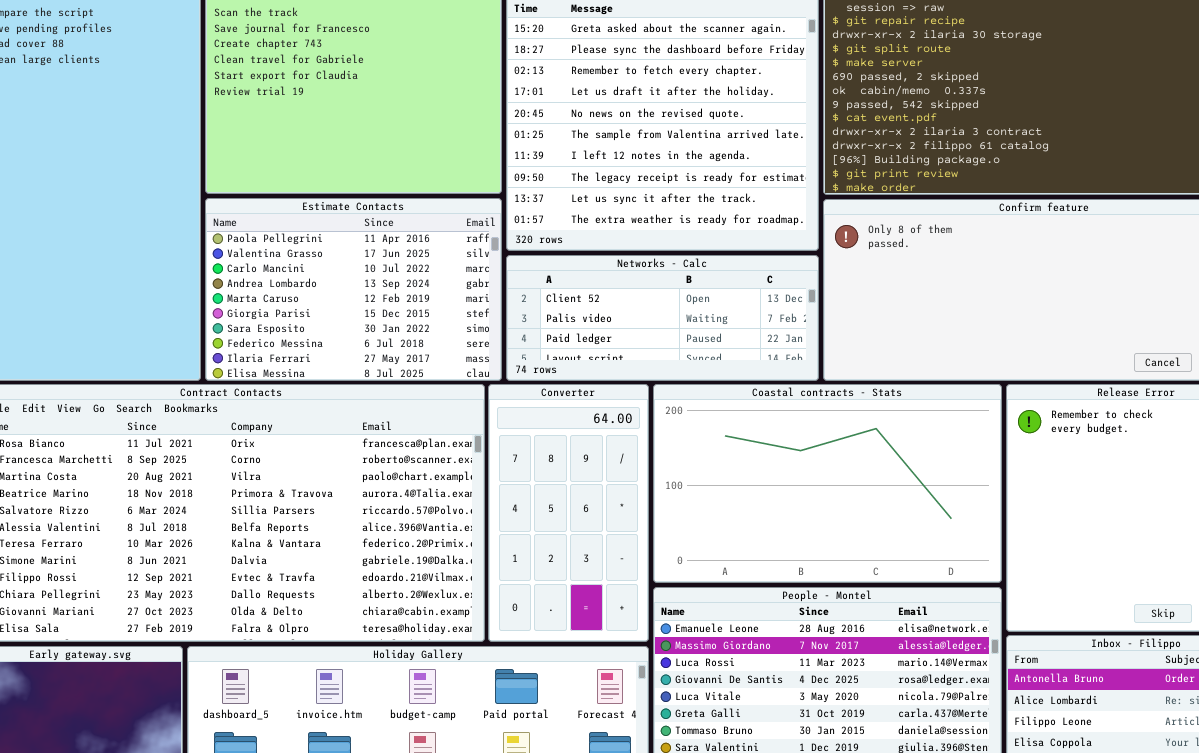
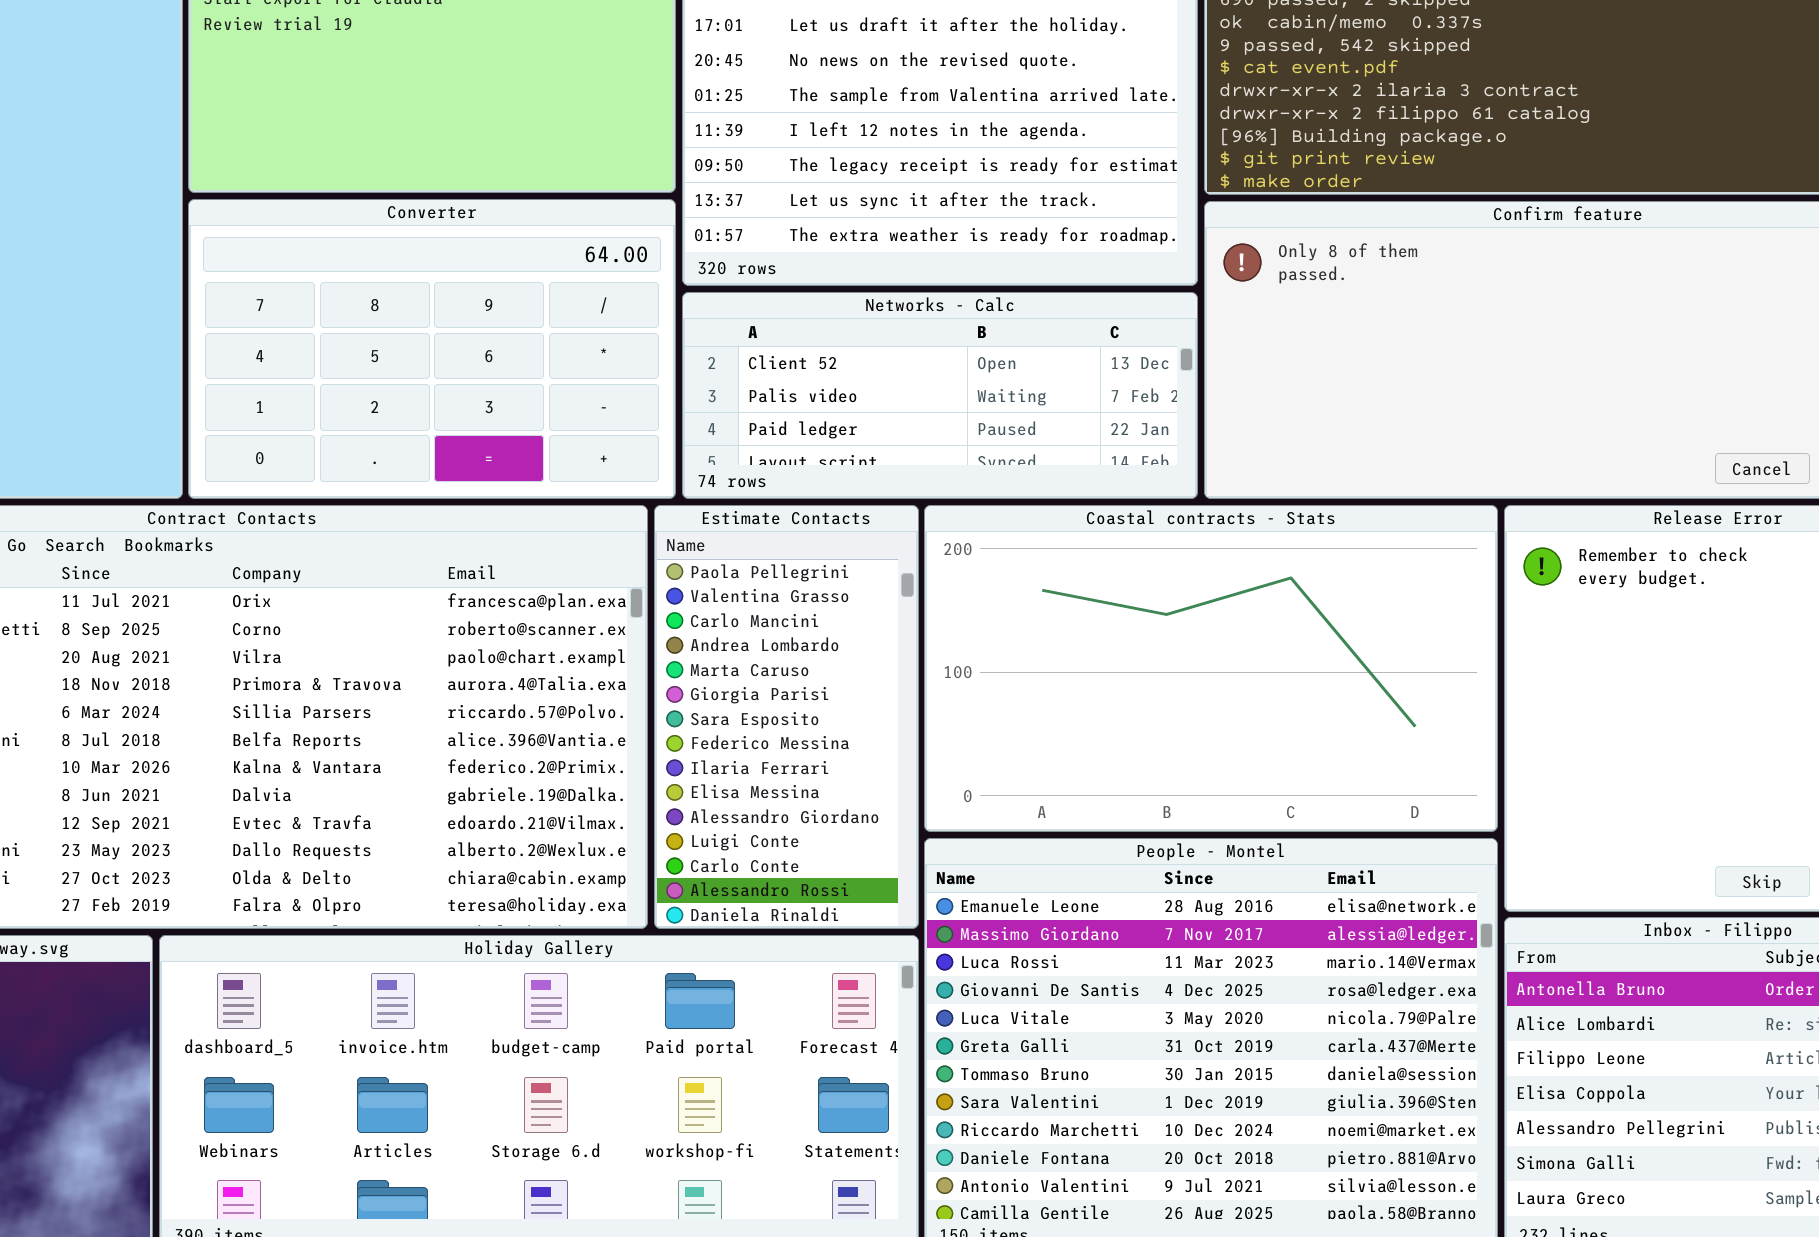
Estimate Contacts: [205,198,502,381] -> [654,505,919,929], moved, resized
Converter: [488,384,649,642] -> [188,199,676,499], moved, resized

